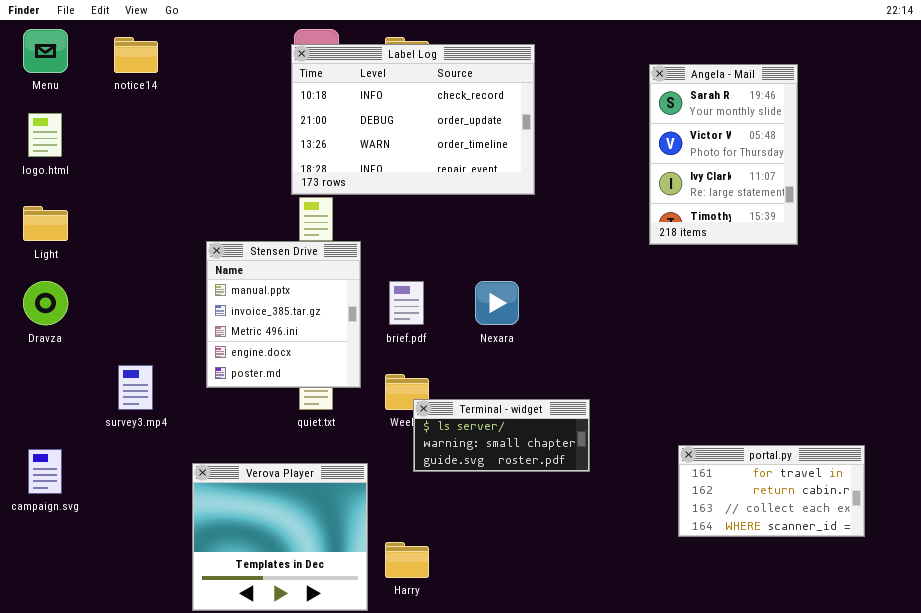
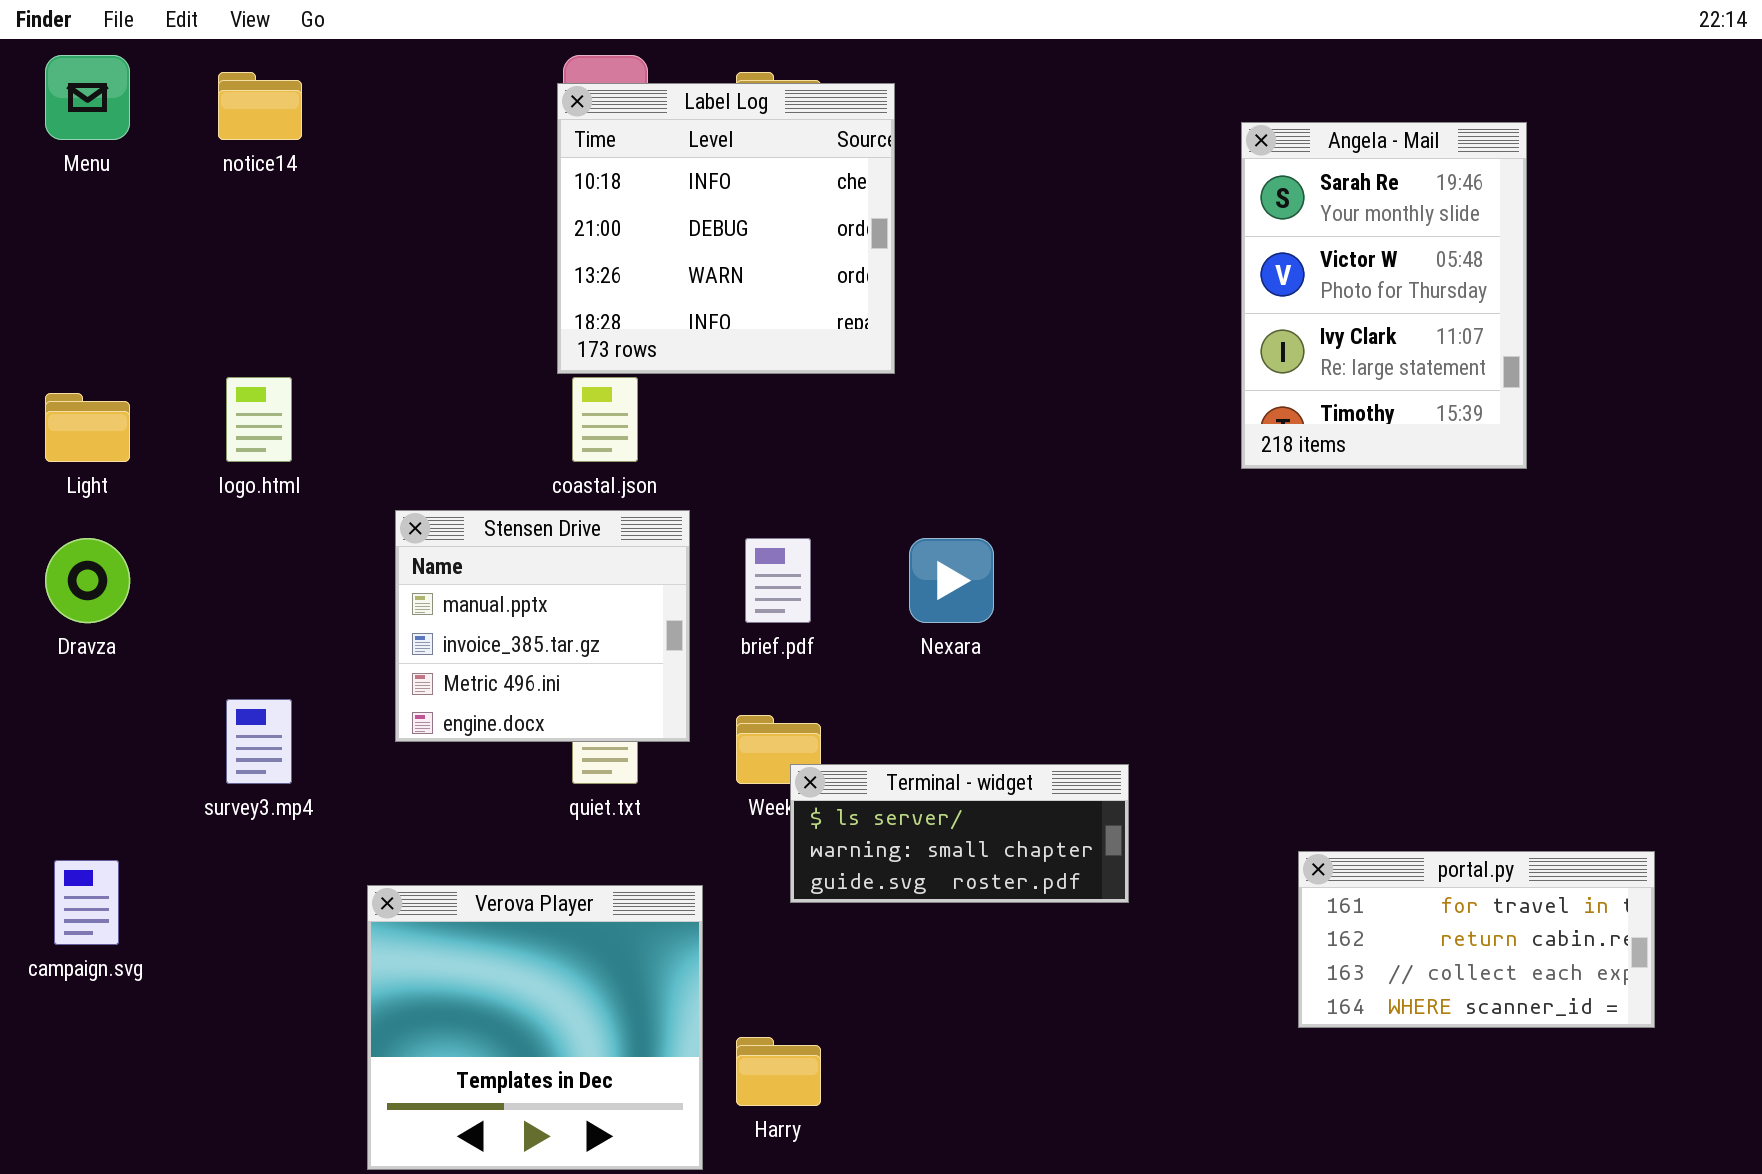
Label Log: [291,44,535,195] -> [557,83,895,374], resized
logo.html: [28,113,62,157] -> [226,377,292,462], moved
Stensen Drive: [206,241,361,388] -> [395,510,690,742], resized

